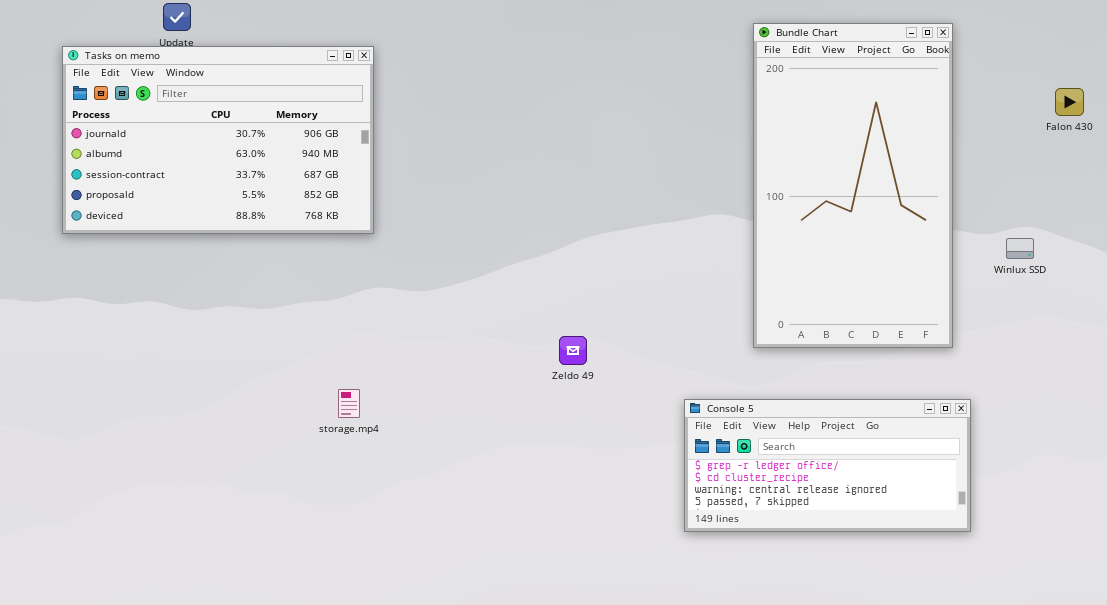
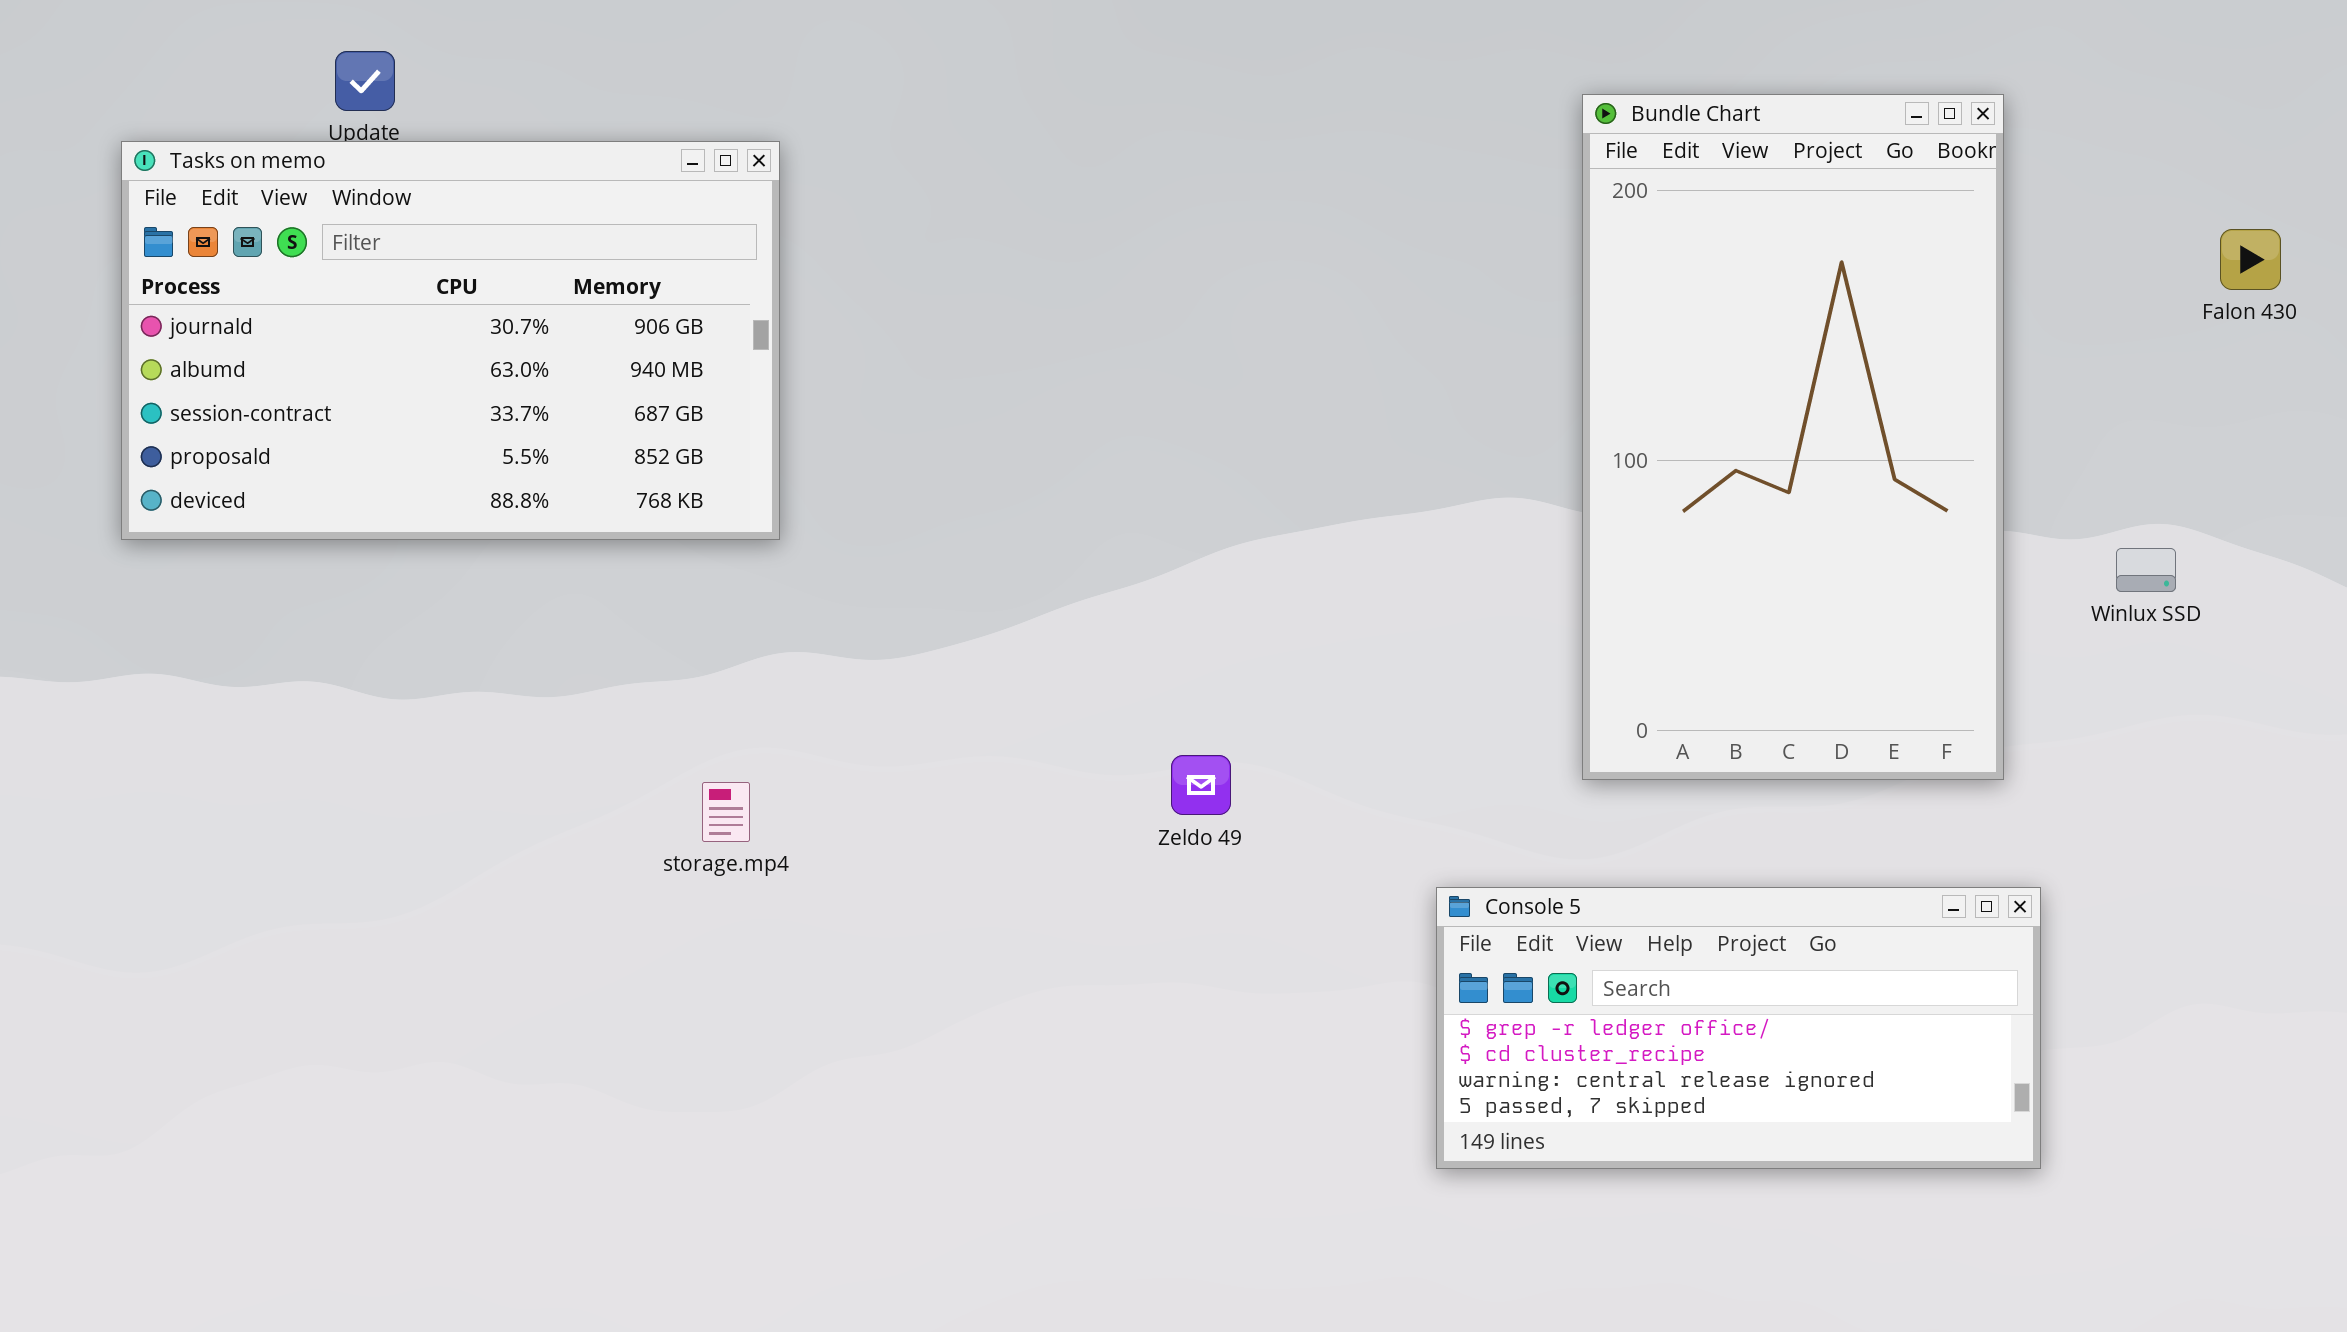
storage.mp4: [338,389,360,418] -> [702,782,750,842], moved

